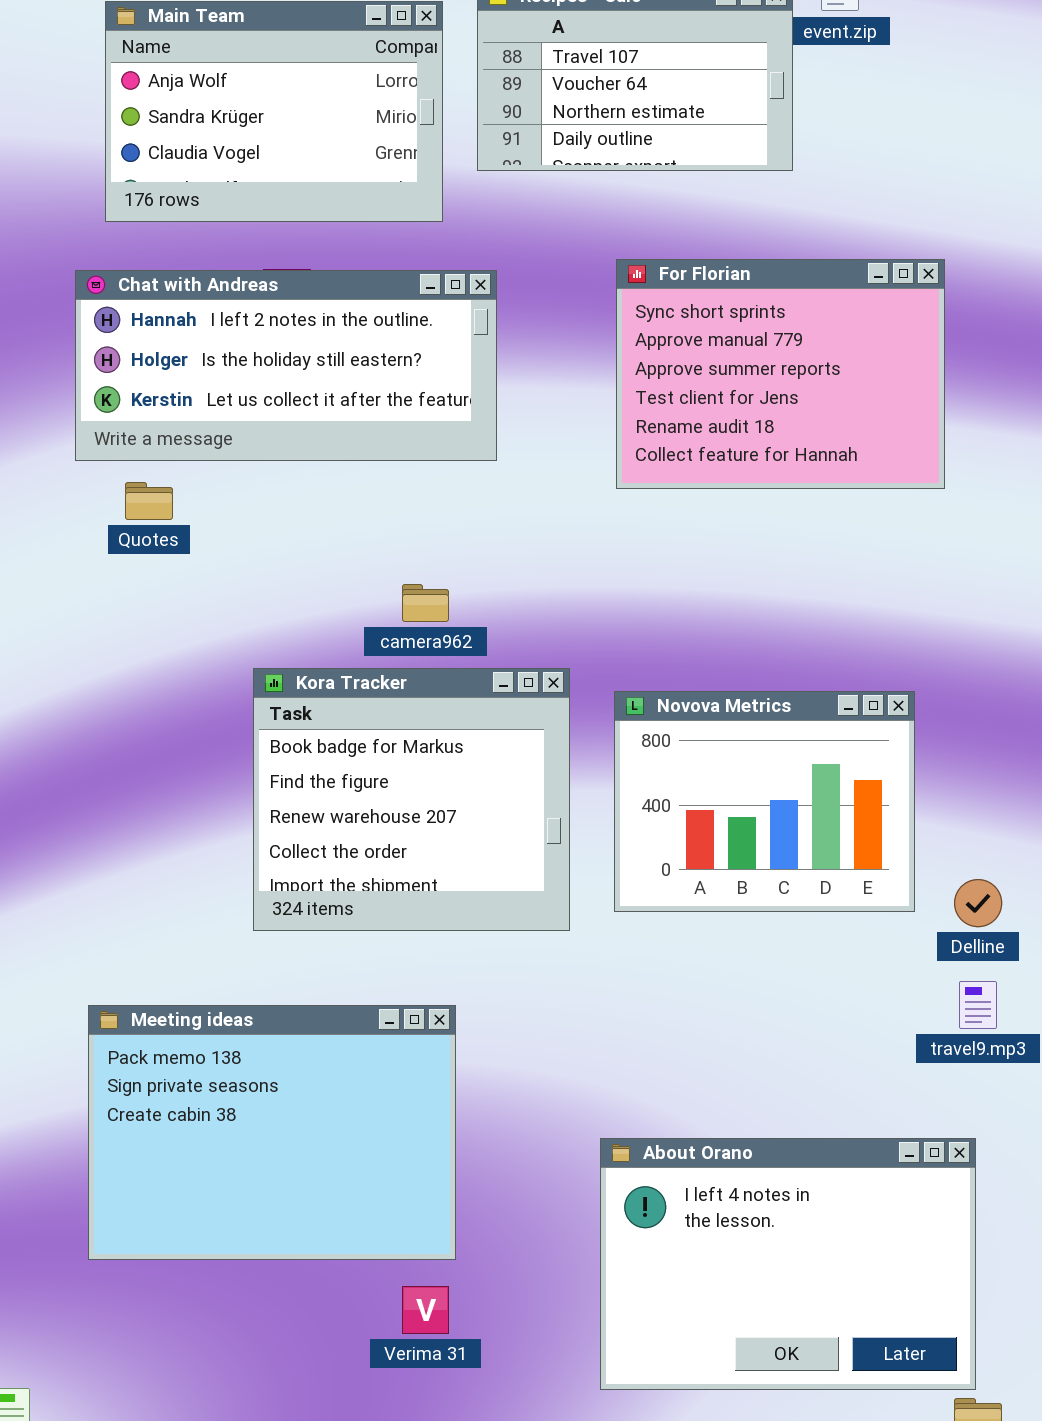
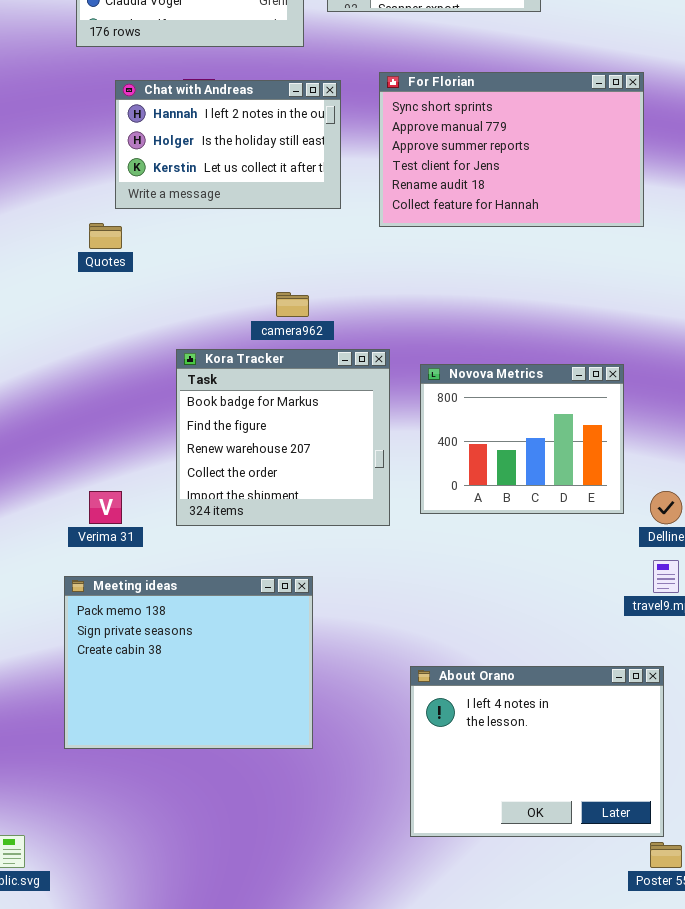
For Florian: [616,259,945,489] -> [379,72,644,227], resized
Chat with Andreas: [75,270,497,461] -> [115,80,341,209], resized
Verima 31: [402,1286,449,1334] -> [89,491,122,524], moved

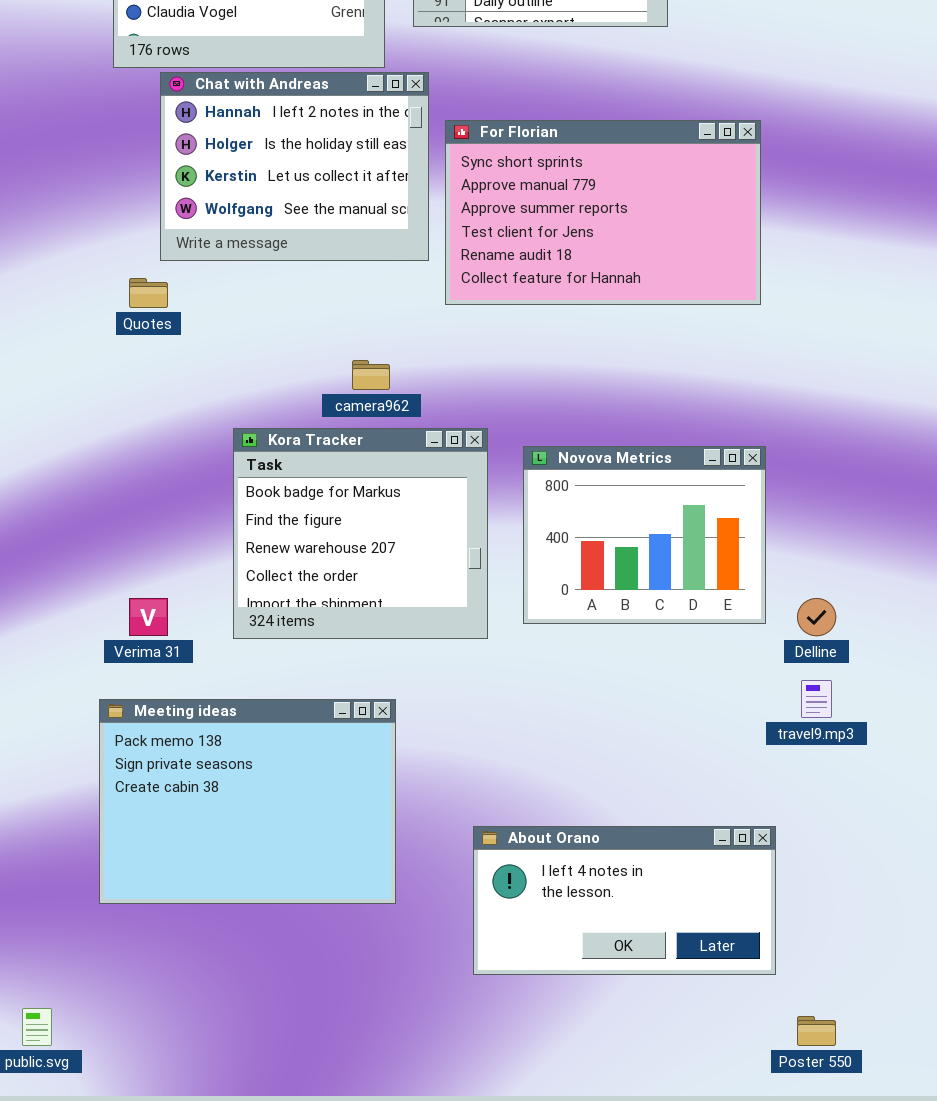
For Florian: [379,72,644,227] -> [445,120,761,305], moved
Chat with Andreas: [115,80,341,209] -> [160,72,429,261], resized
About Orano: [410,666,664,837] -> [473,826,776,975], moved, resized

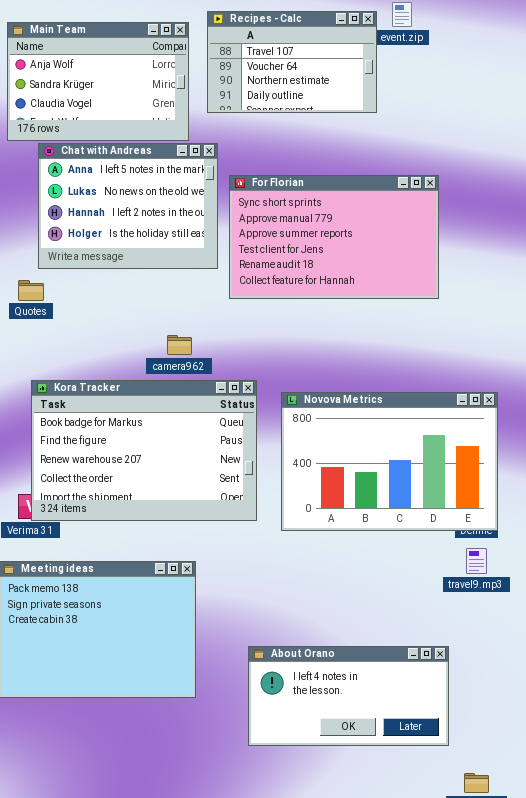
Chat with Andreas: [160,72,429,261] -> [38,143,218,269], scrolled up 2 rows
Kora Tracker: [233,428,488,639] -> [31,380,257,521], resized
Novova Metrics: [523,446,766,624] -> [281,392,498,531], resized

